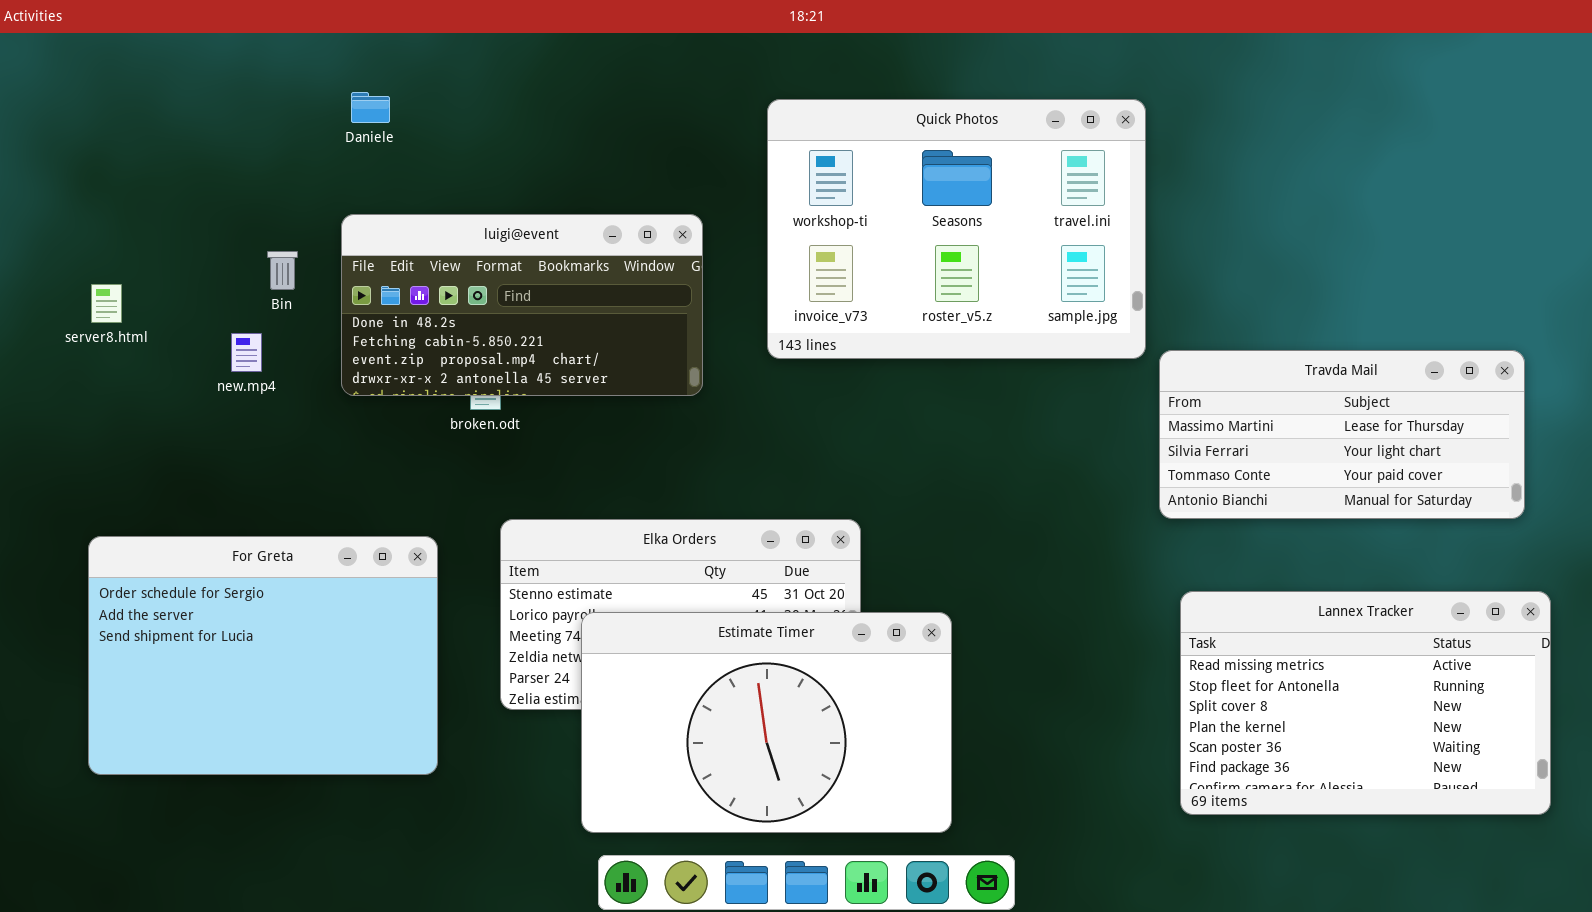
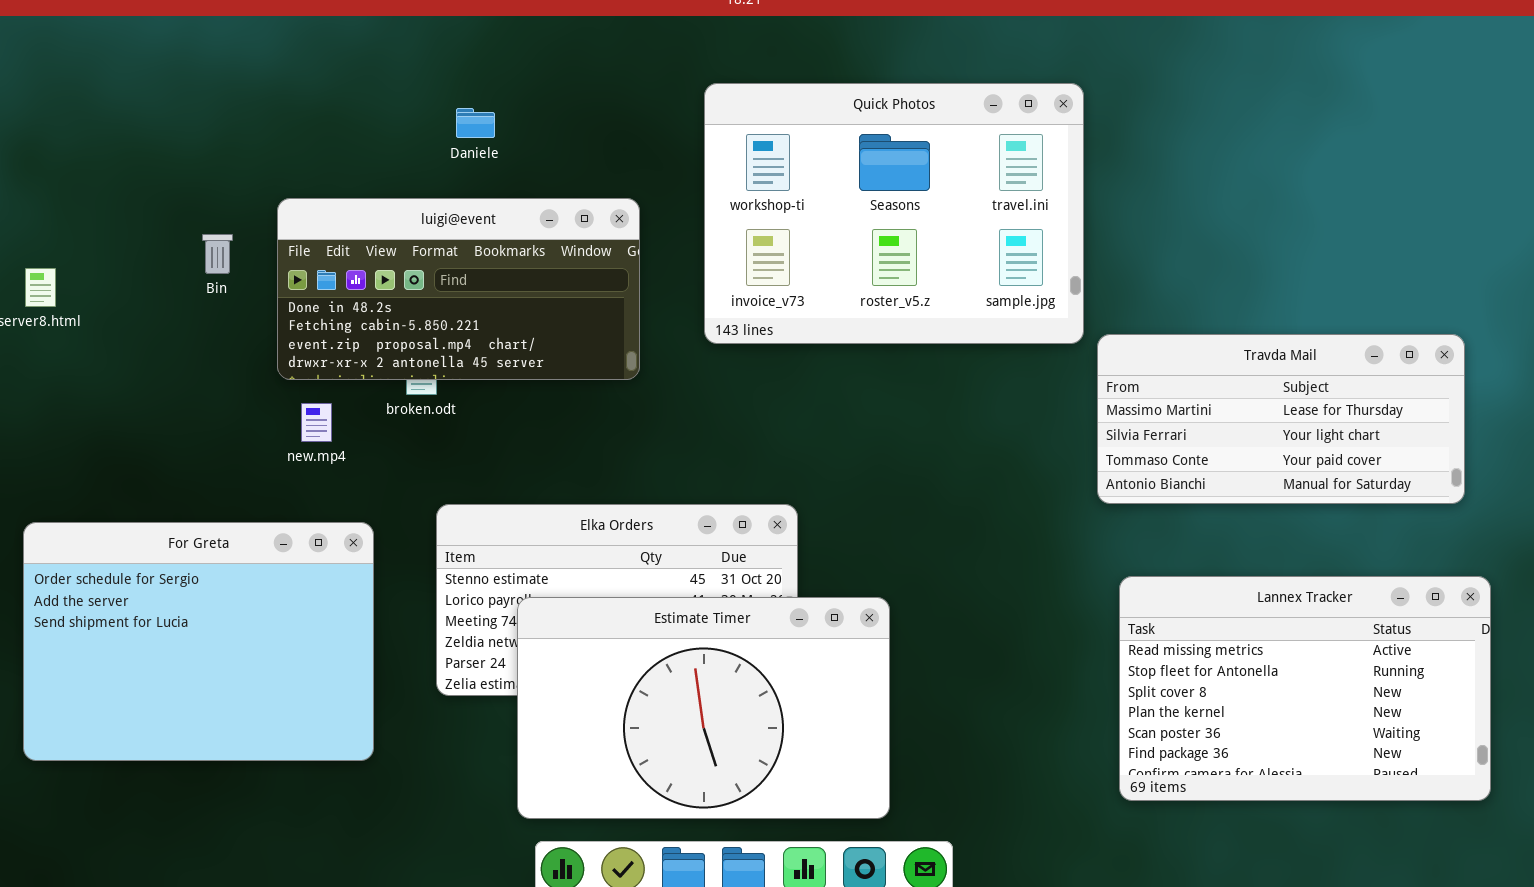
Daniele: [351,92,390,123] -> [456,108,495,138], moved
new.mp4: [231,333,262,372] -> [301,403,332,442], moved

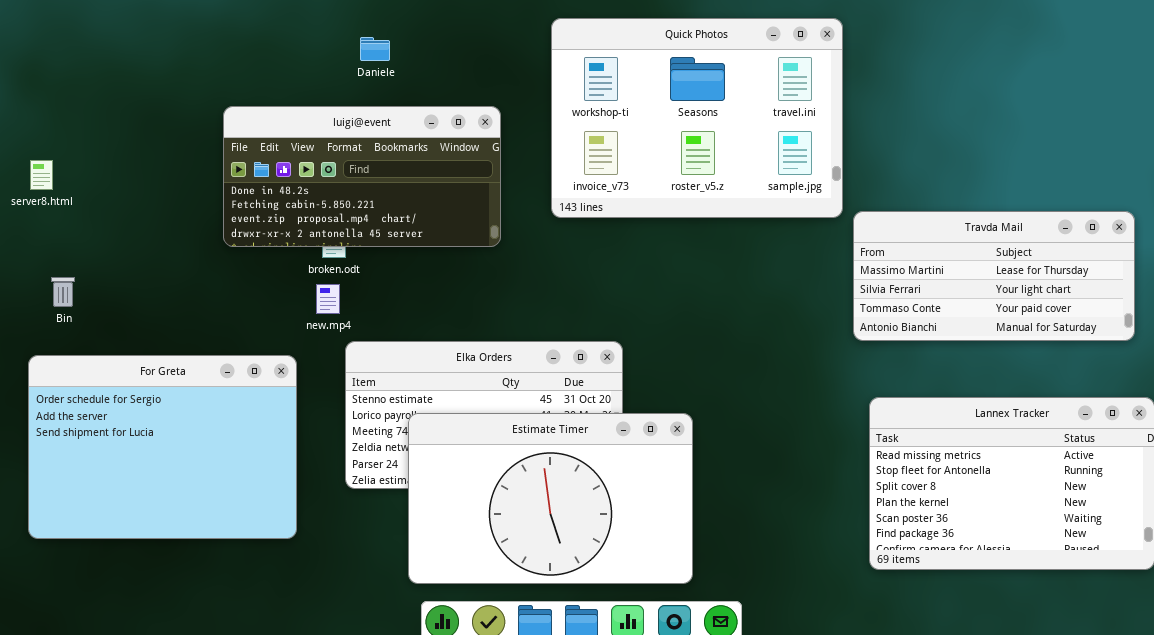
Bin: [202,234,233,274] -> [51,277,75,307], moved
new.mp4: [301,403,332,442] -> [316,284,340,314], moved

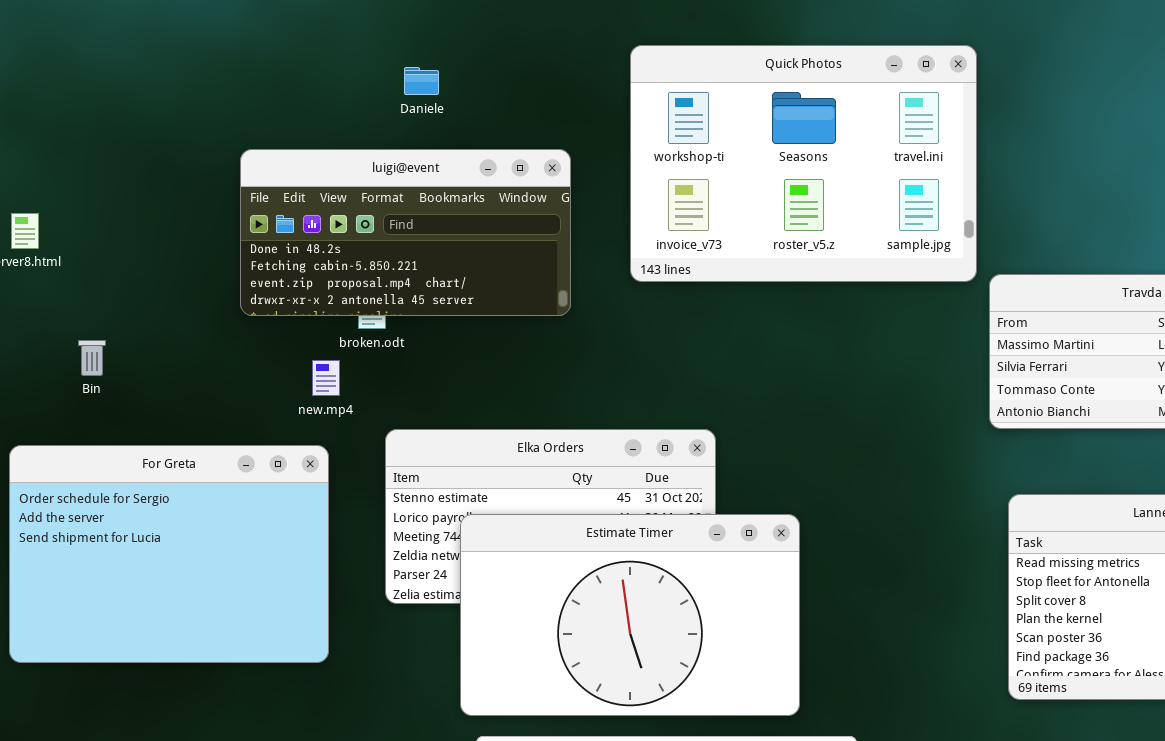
Bin: [51,277,75,307] -> [78,340,106,376], moved
new.mp4: [316,284,340,314] -> [312,360,340,396], moved

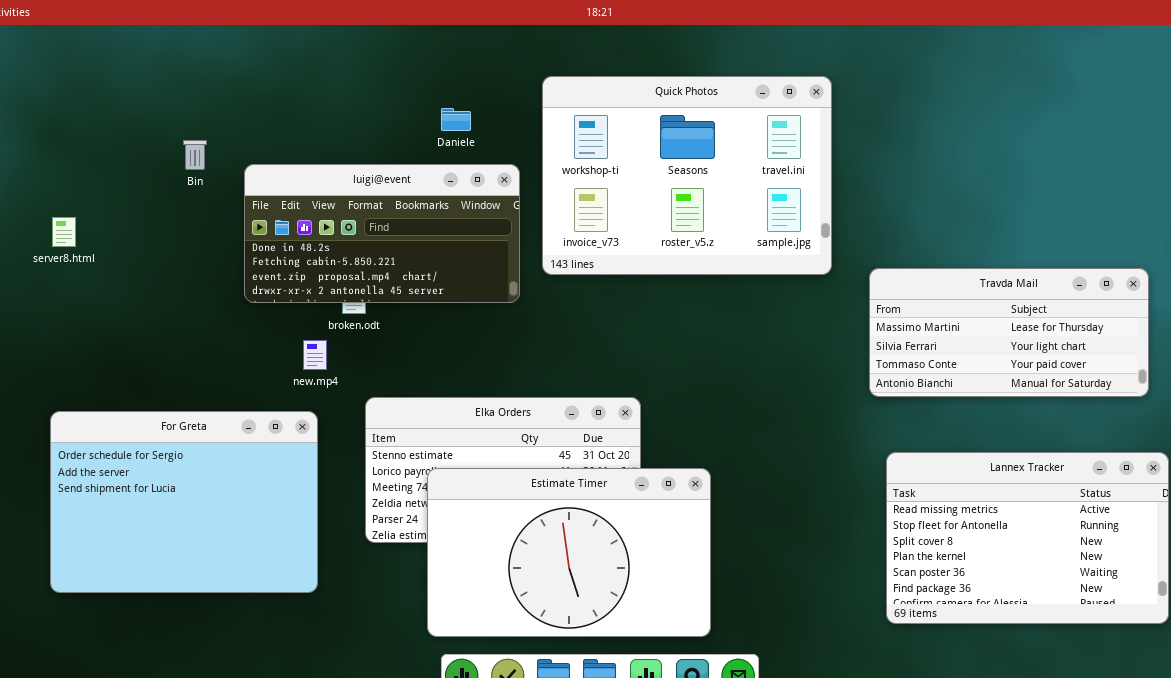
Quick Photos: [630,45,977,282] -> [542,76,832,275], moved
Daniele: [404,67,439,95] -> [441,108,471,131], moved
Bin: [78,340,106,376] -> [183,140,207,170], moved

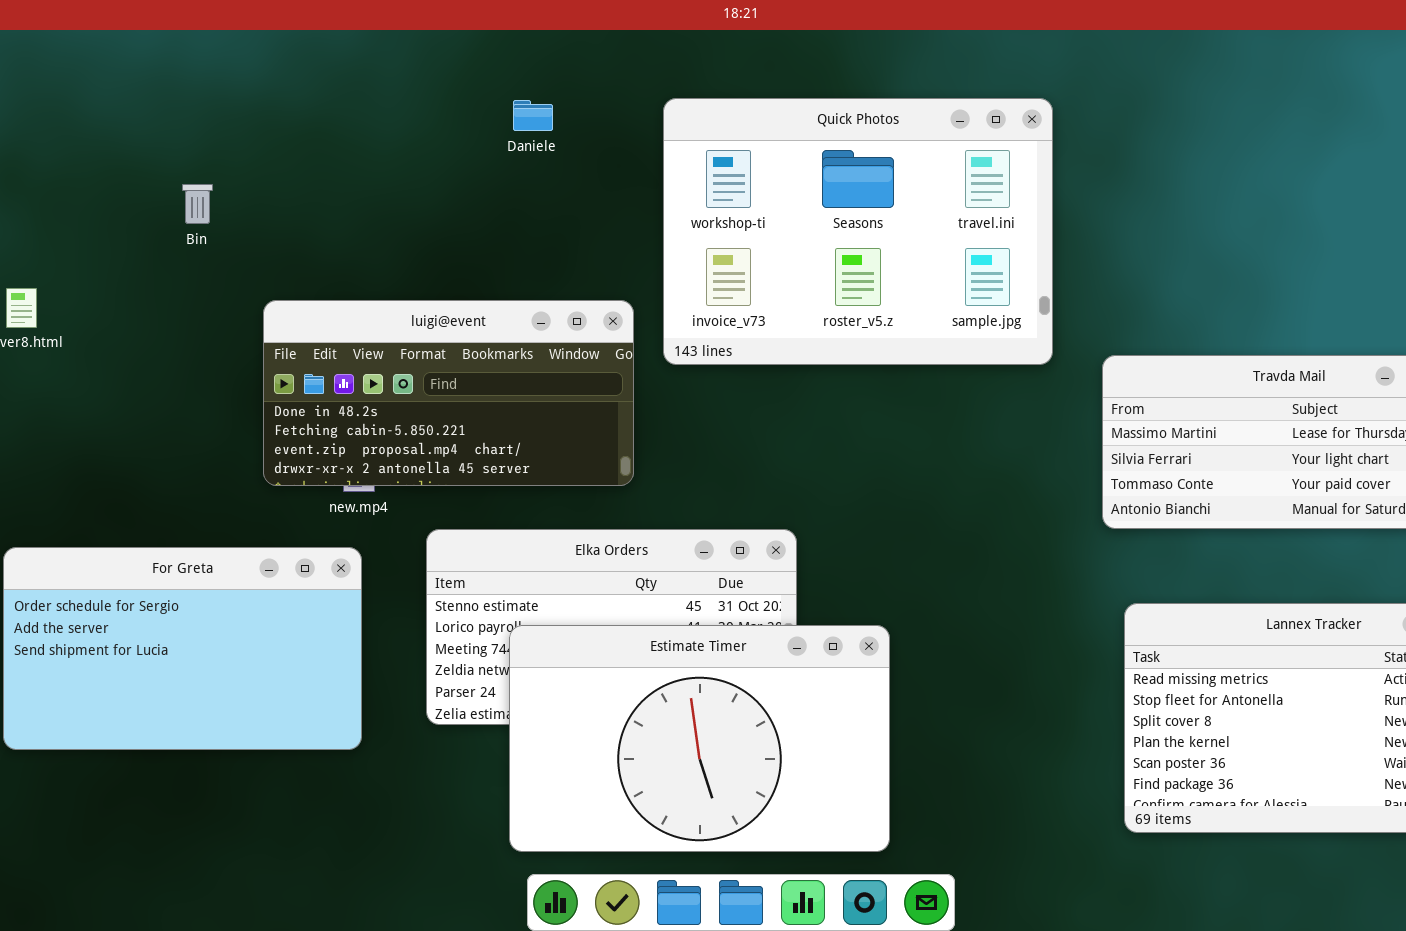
Daniele: [441,108,471,131] -> [513,100,553,131], moved
luigi@event: [244,164,520,303] -> [263,300,634,486], moved
For Greta: [50,411,318,593] -> [3,547,362,750], resized

